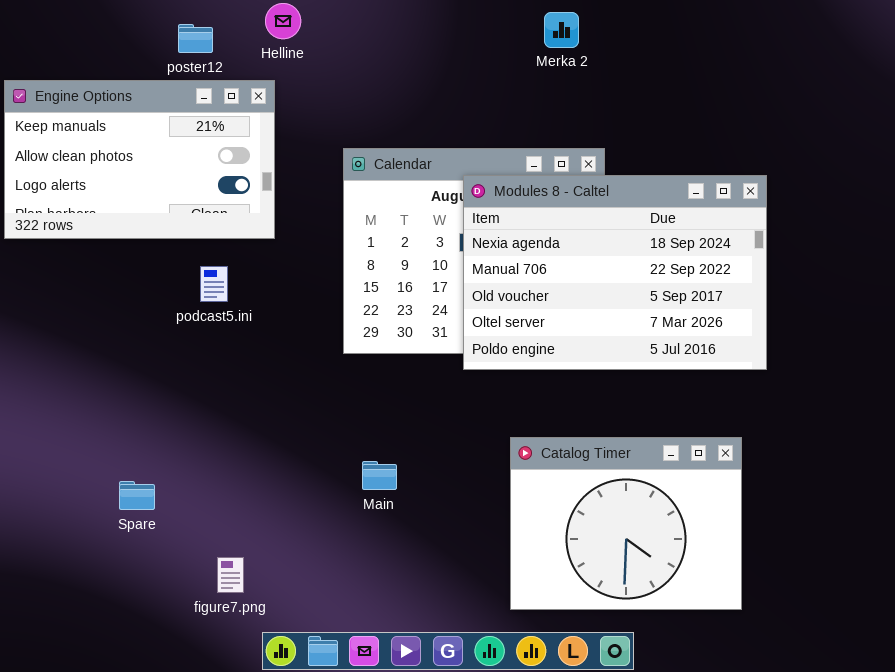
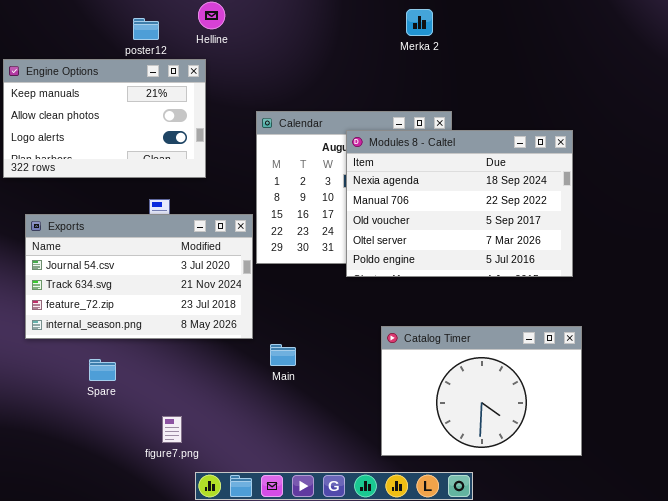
Exports: none -> [25,214,253,339], opened
Catalog Timer: [510,437,742,610] -> [381,326,582,456], resized

